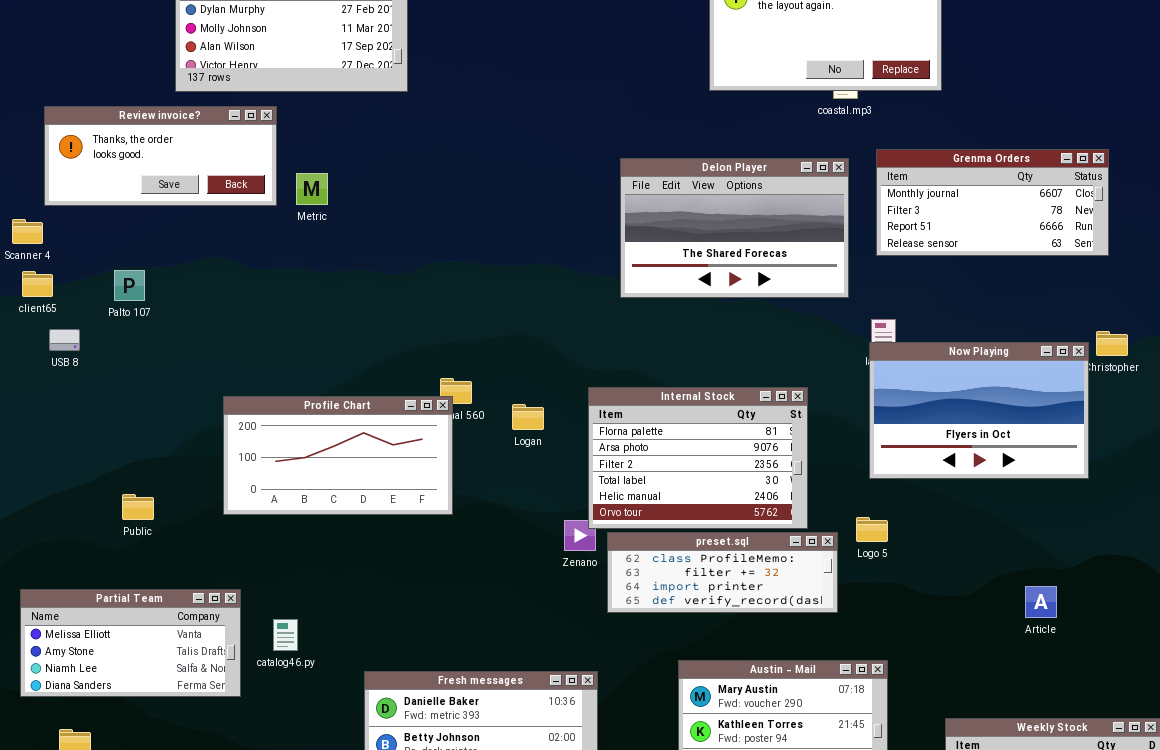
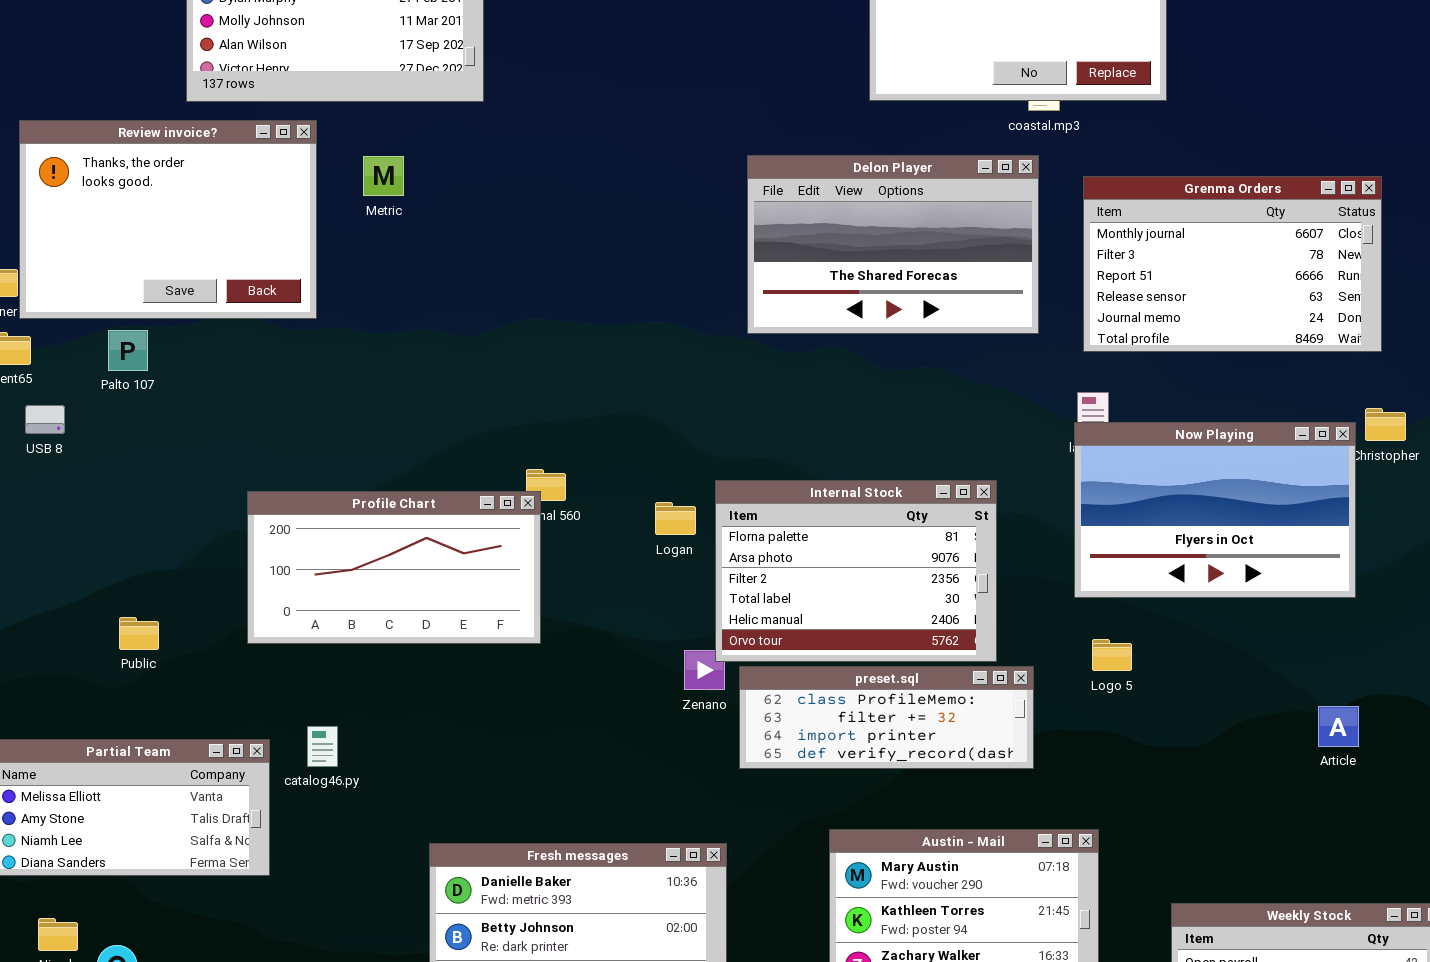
Review invoice?: [44,106,277,206] -> [19,120,317,319], resized
Grenma Orders: [876,149,1109,256] -> [1083,176,1382,352], resized
Delon Player: [620,158,849,298] -> [747,155,1039,334], moved
Metric: [296,173,328,205] -> [363,156,404,196], moved
Logan: [512,404,544,430] -> [655,502,696,535], moved
Logo 5: [856,517,888,542] -> [1092,639,1132,671], moved
Article: [1025,586,1057,618] -> [1318,706,1359,747], moved
catalog46.py: [273,619,298,651] -> [307,726,338,767], moved

